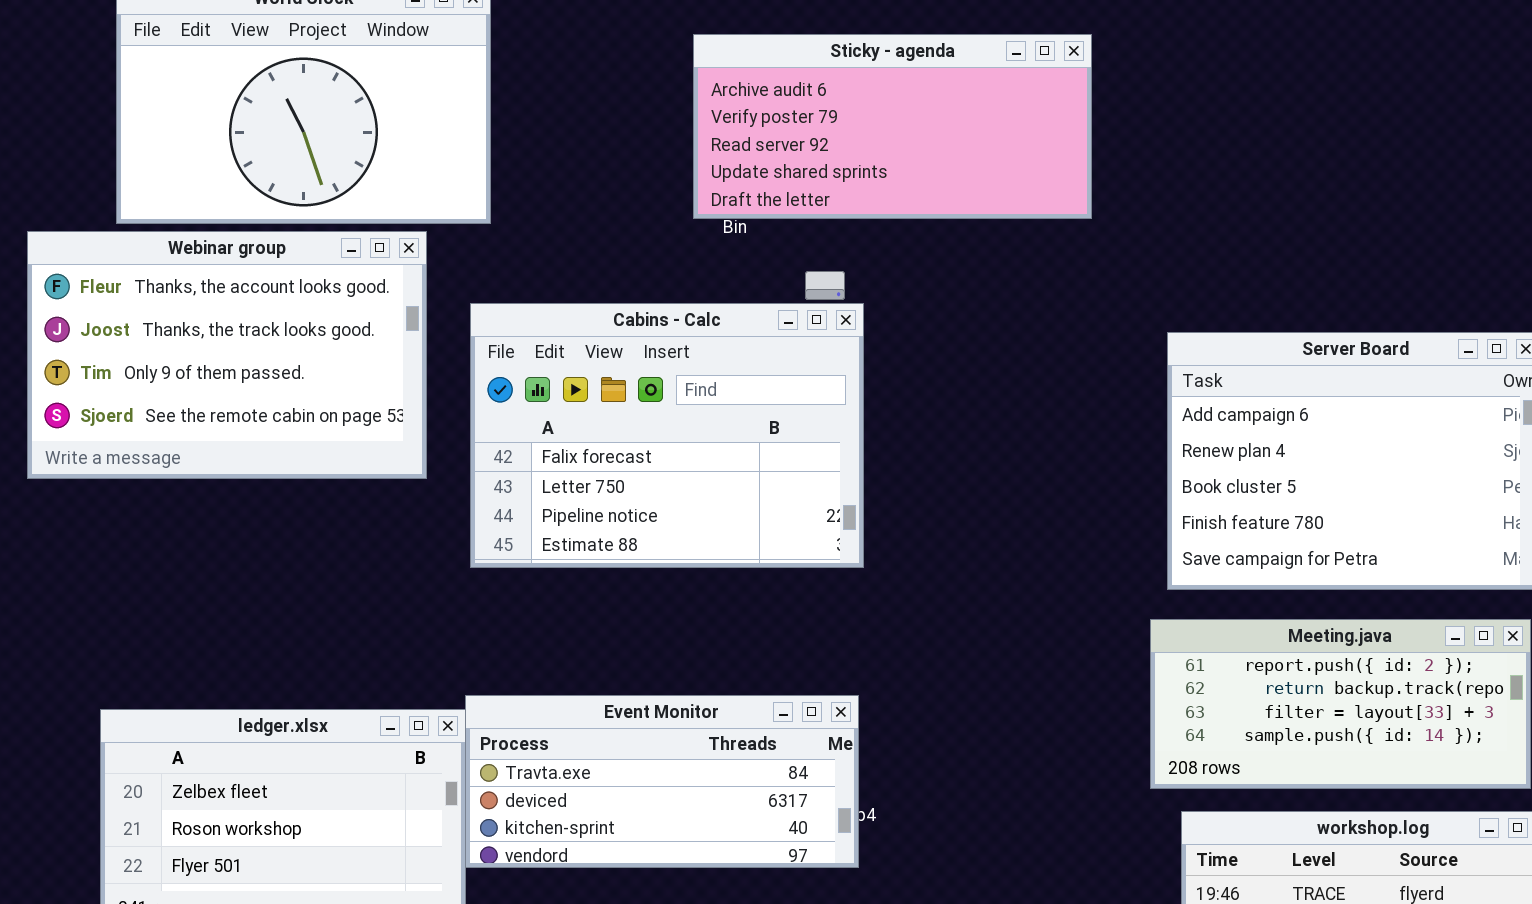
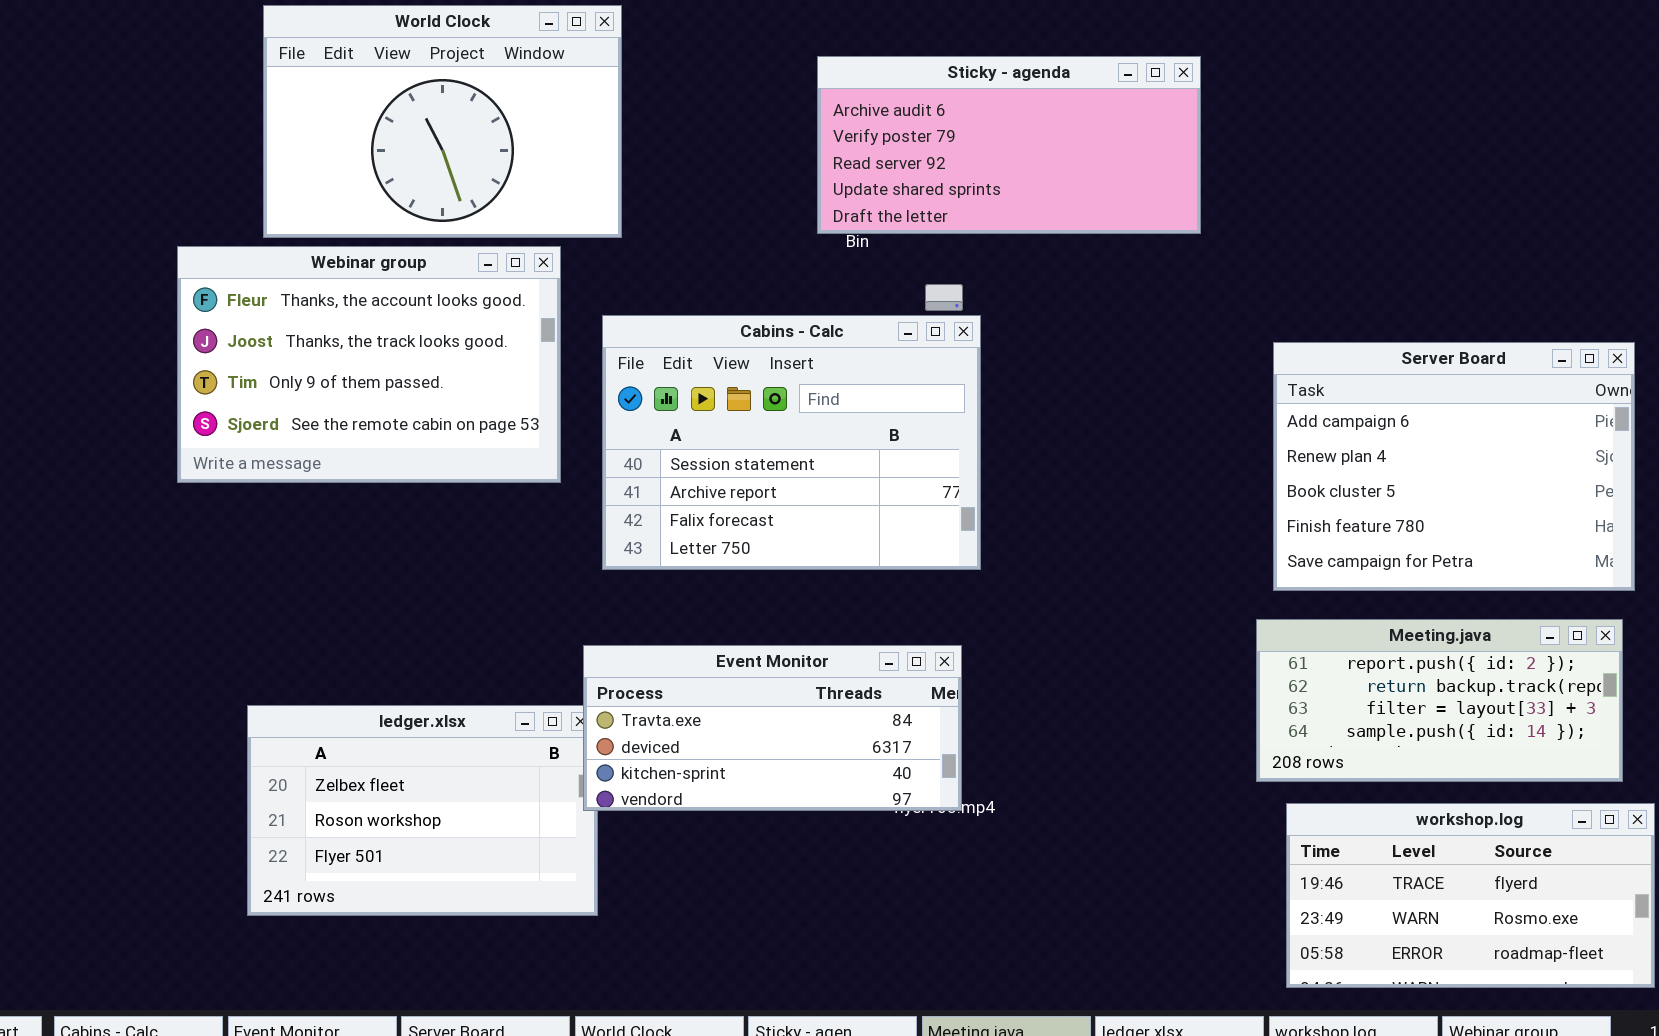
Cabins - Calc: [470,303,864,568] -> [602,315,981,570], scrolled up 2 rows
Event Monitor: [465,695,859,868] -> [583,645,962,811], moved

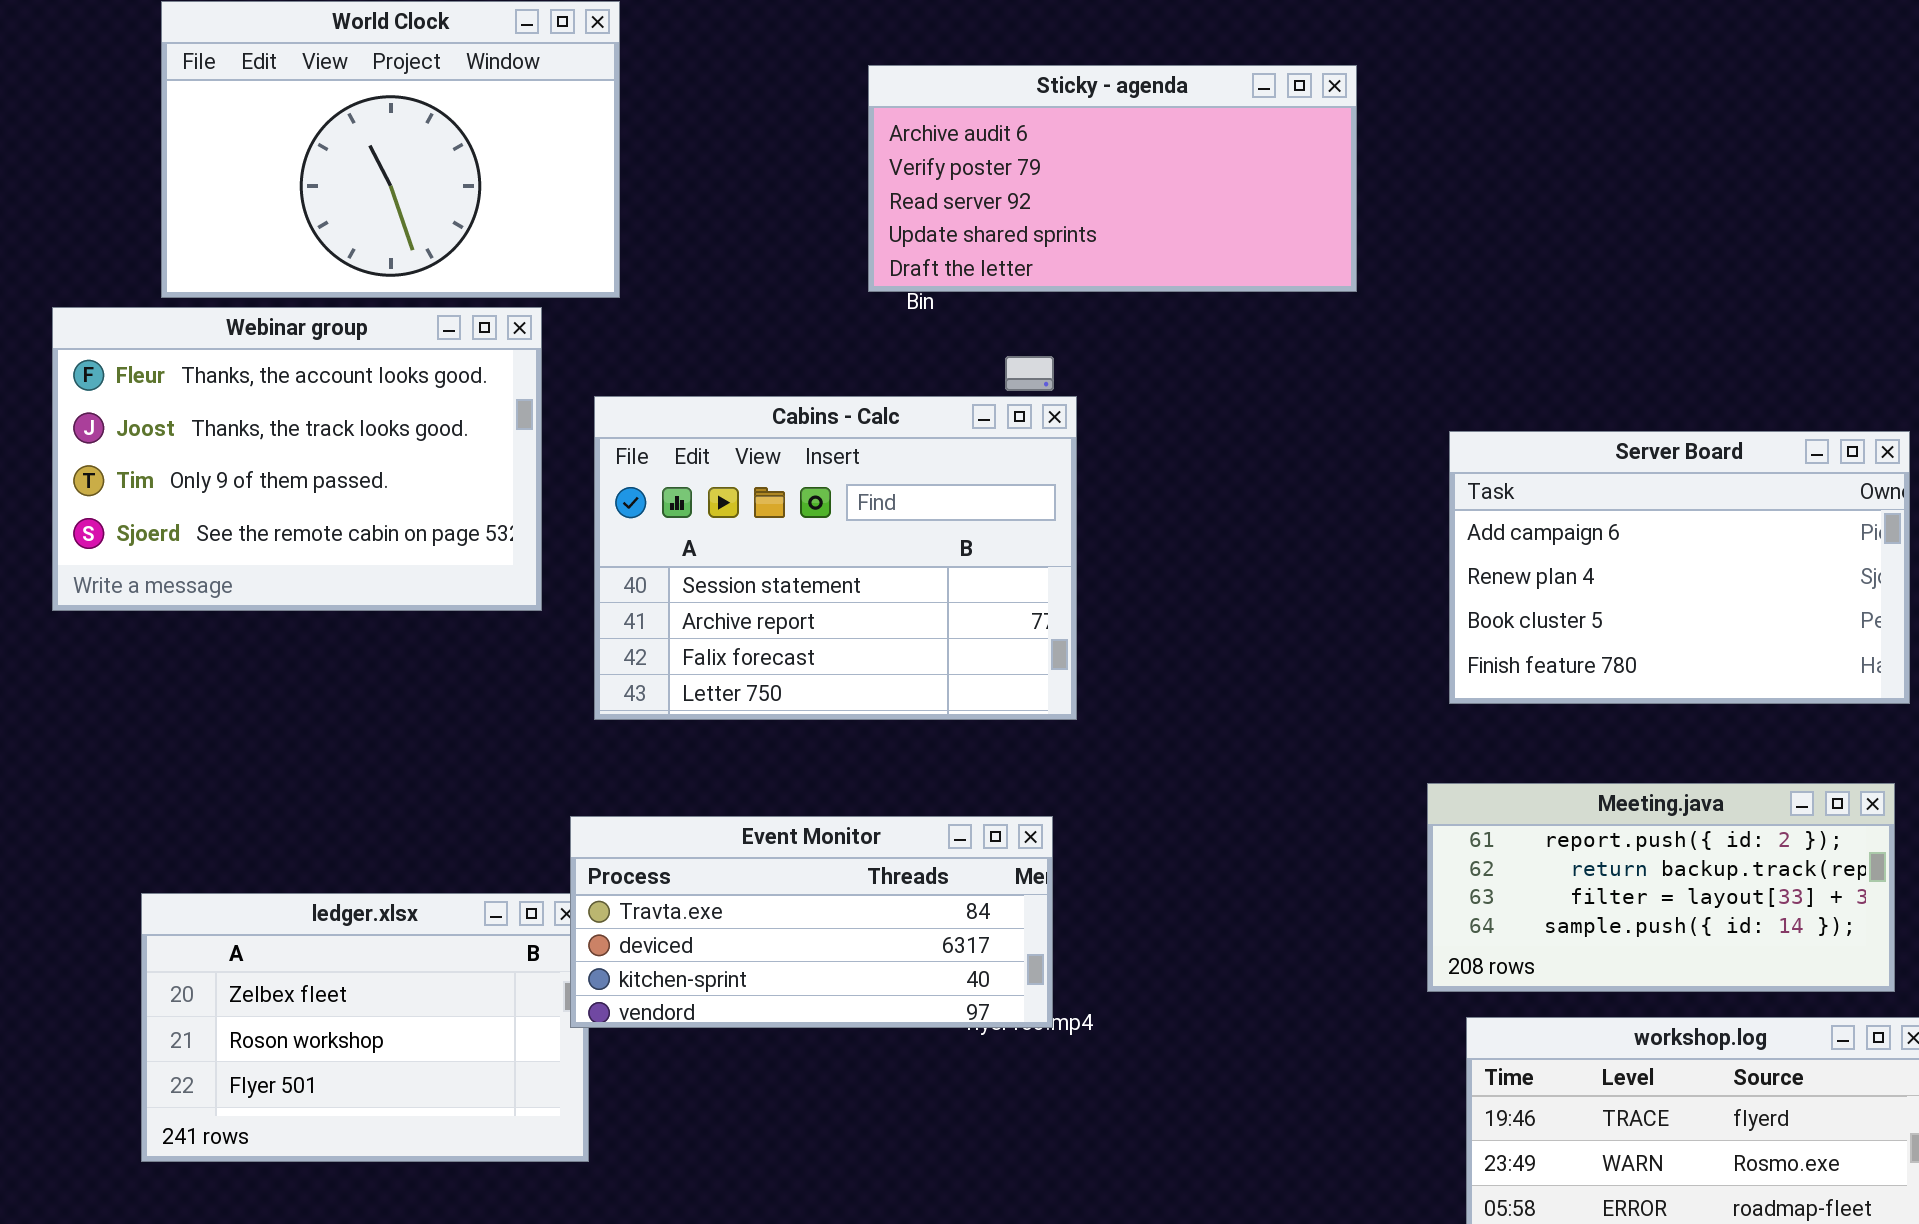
Server Board: [1273,342,1635,591] -> [1449,431,1910,704], resized

